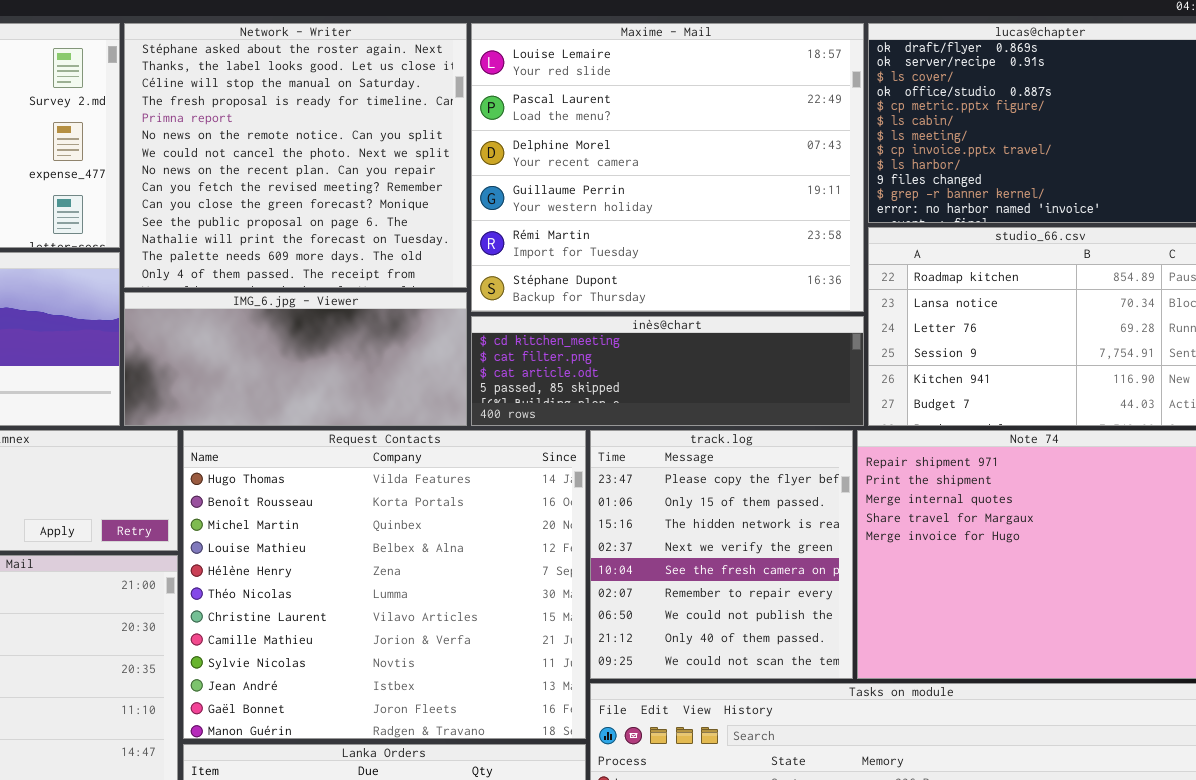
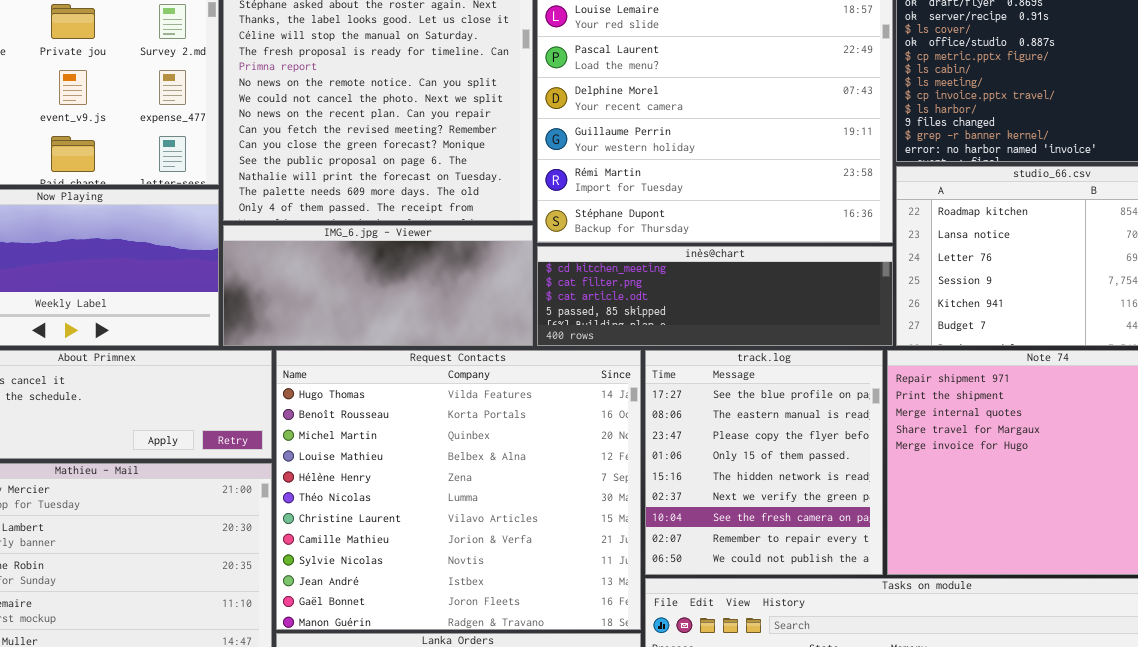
track.log: [590,430,853,679] -> [645,350,883,575], scrolled up 2 rows

